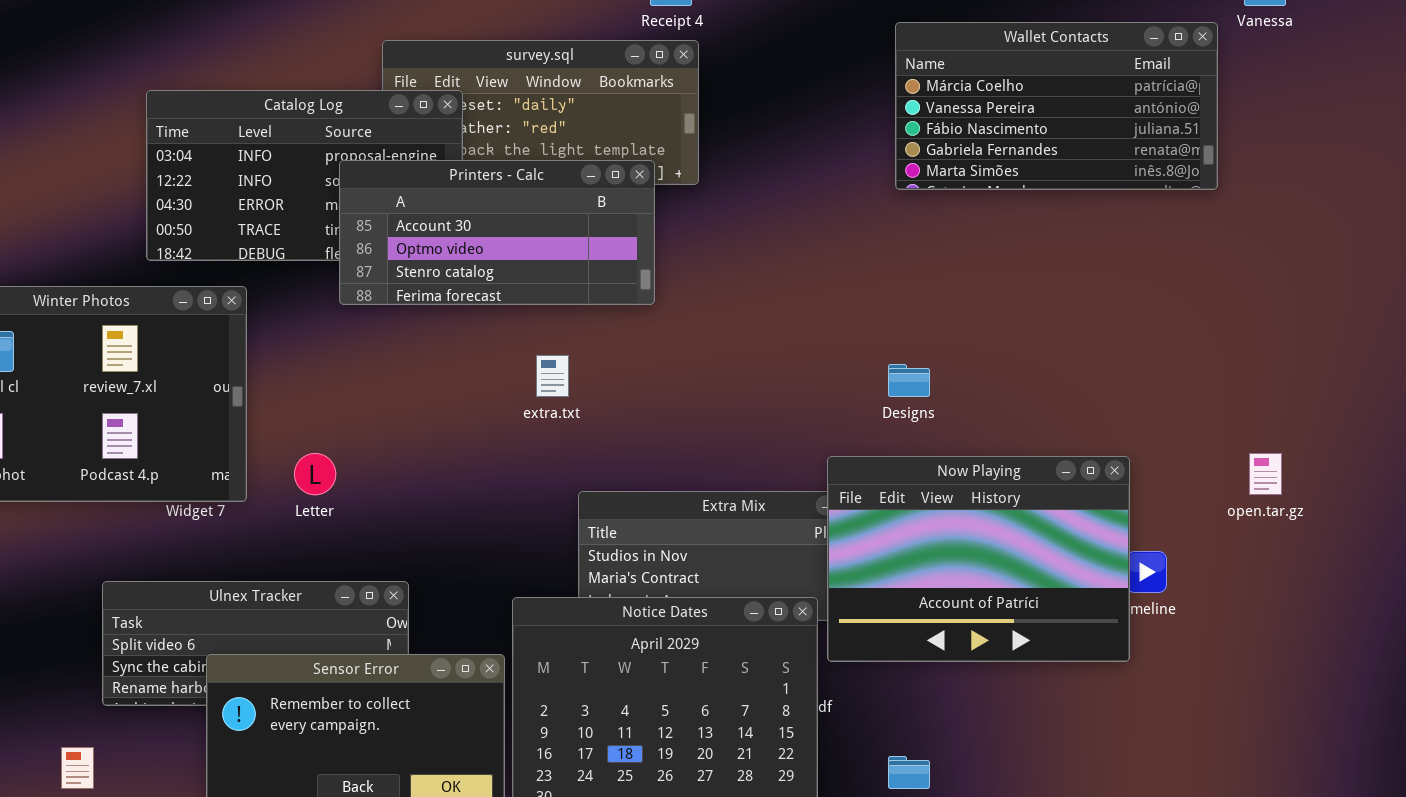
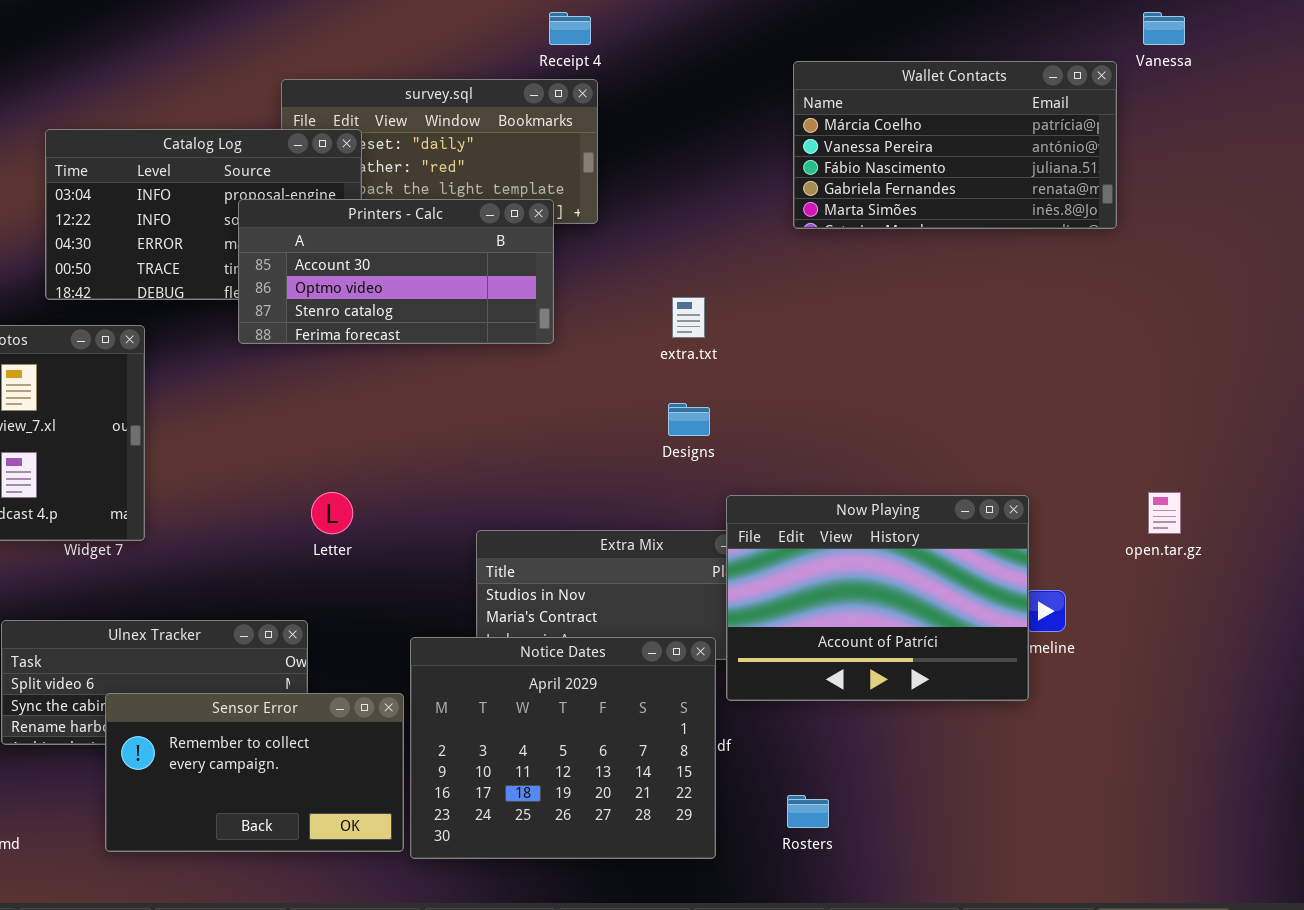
extra.txt: [536,355,569,397] -> [672,297,705,338], moved
Designs: [888,364,930,397] -> [668,403,710,436], moved
Letter: [294,453,336,495] -> [311,492,353,534], moved

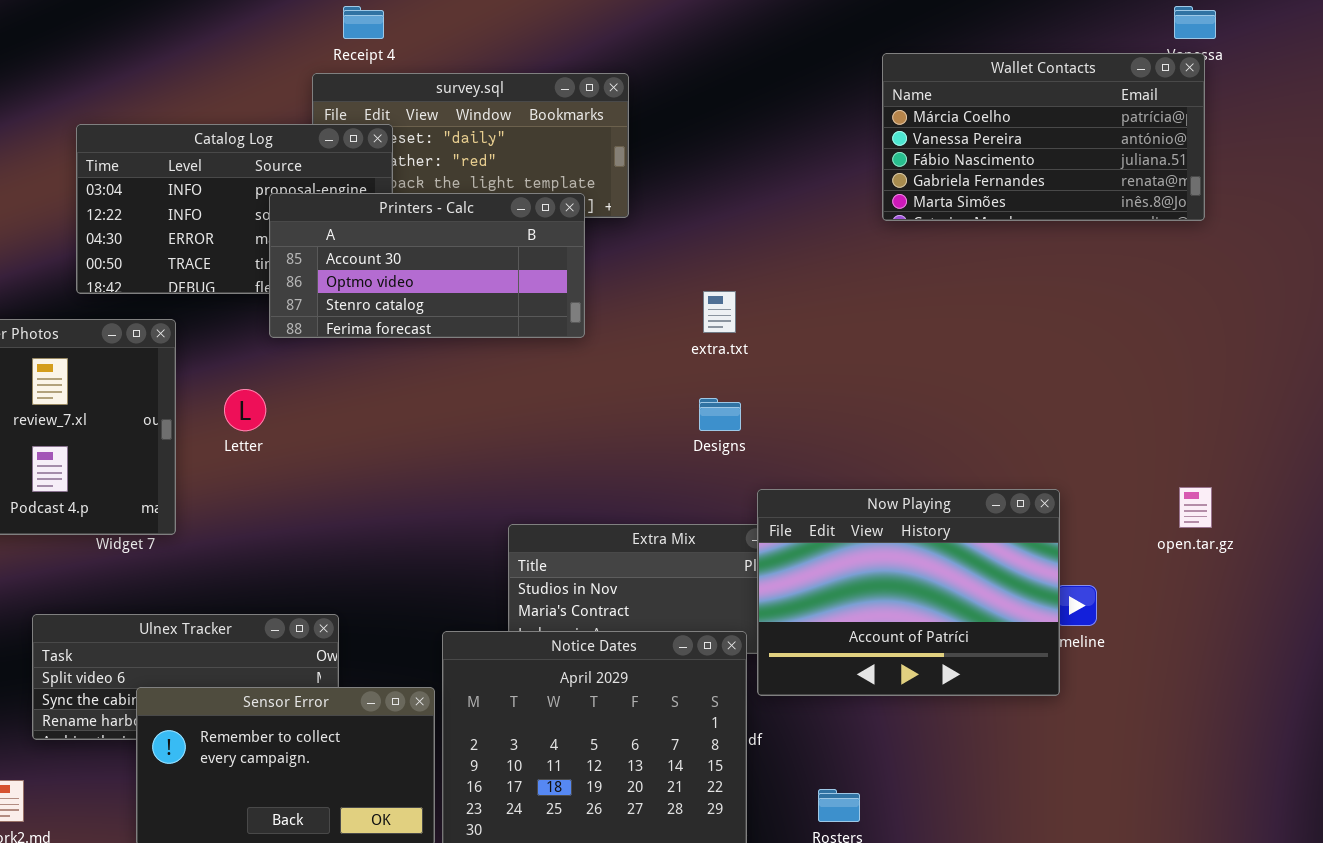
Receipt 4: [549,12,591,45] -> [343,6,384,39], moved
Wallet Contacts: [793,61,1117,229] -> [882,53,1205,221], moved
Letter: [311,492,353,534] -> [224,389,266,431], moved

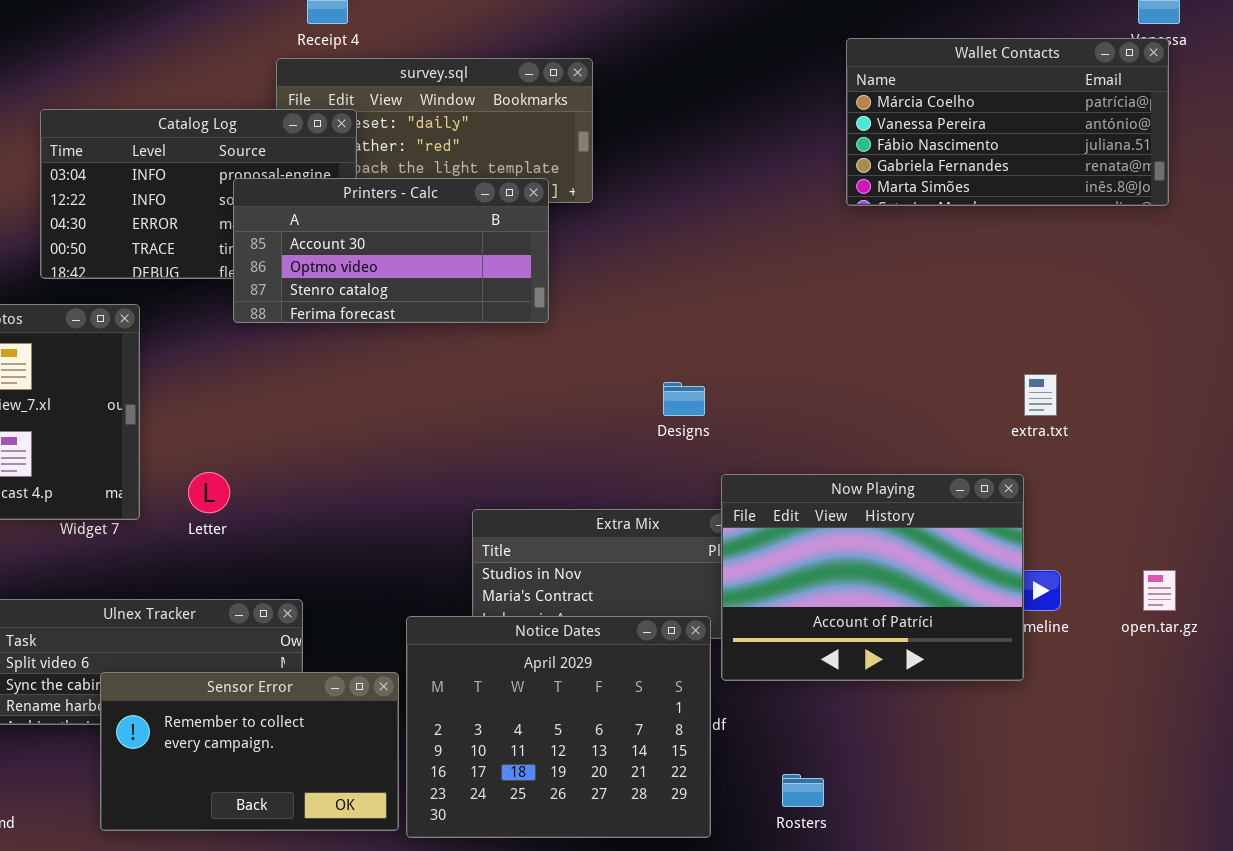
extra.txt: [703,291,736,333] -> [1024,374,1057,416], moved
Letter: [224,389,266,431] -> [188,472,230,513], moved
open.tar.gz: [1179,487,1212,528] -> [1143,570,1176,611], moved

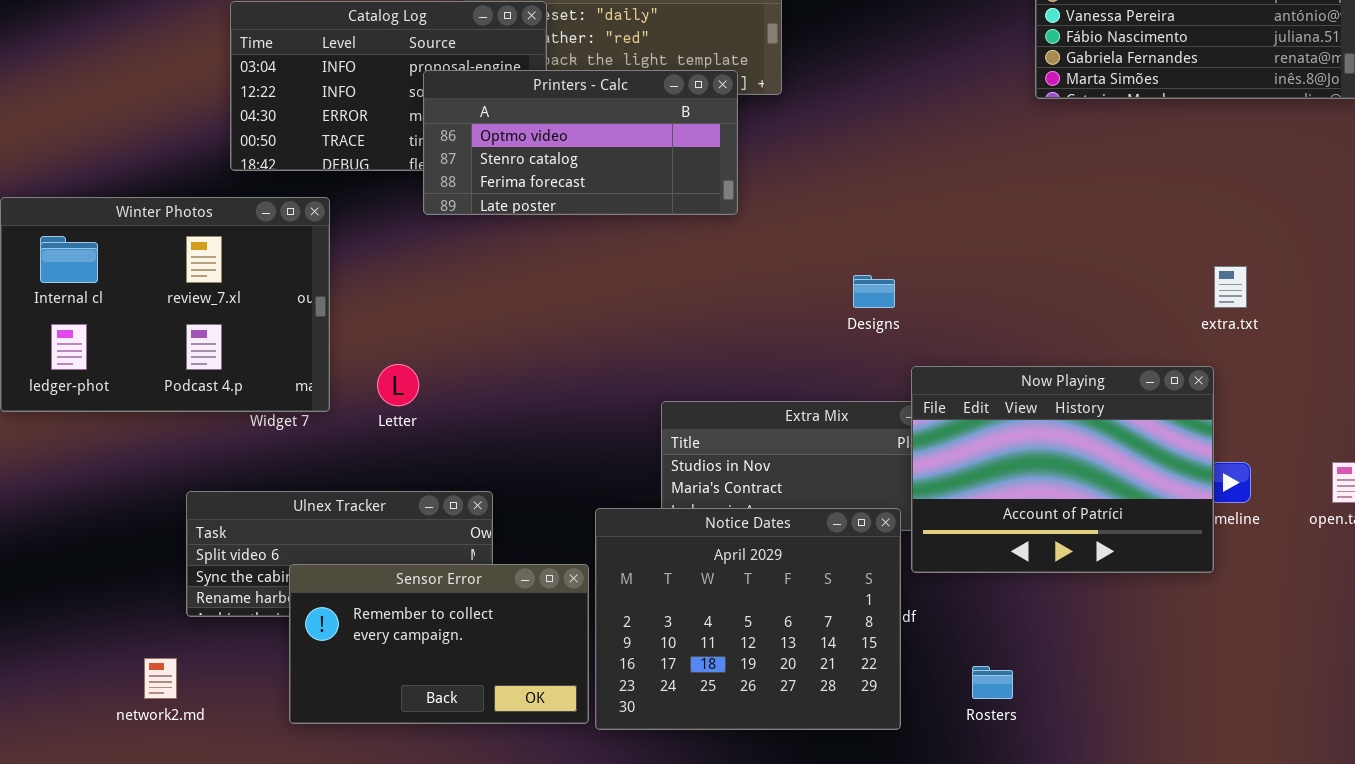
Printers - Calc: [233,178,549,323] -> [423,70,738,215], scrolled down 1 row

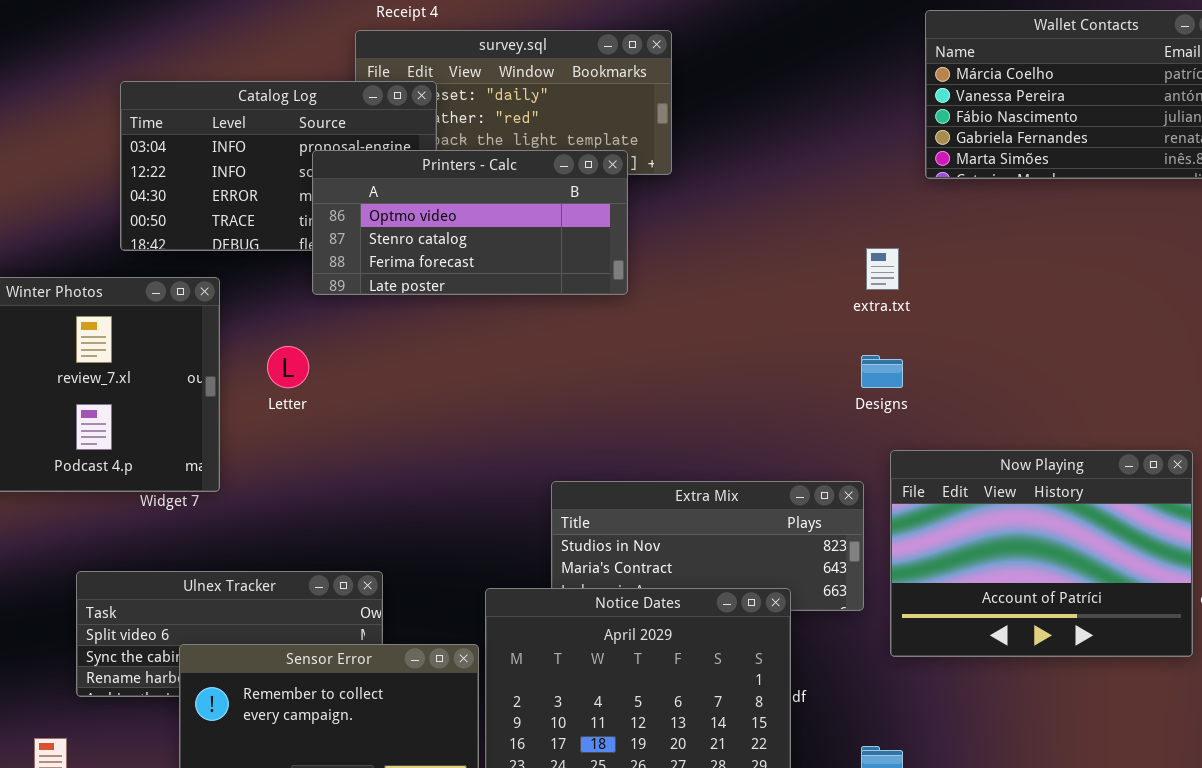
extra.txt: [1214,266,1247,308] -> [866,248,899,290], moved
Designs: [853,275,895,308] -> [861,355,903,388], moved
Letter: [377,364,419,406] -> [267,346,309,388], moved
Now Playing: [911,366,1214,573] -> [890,450,1193,657], moved

